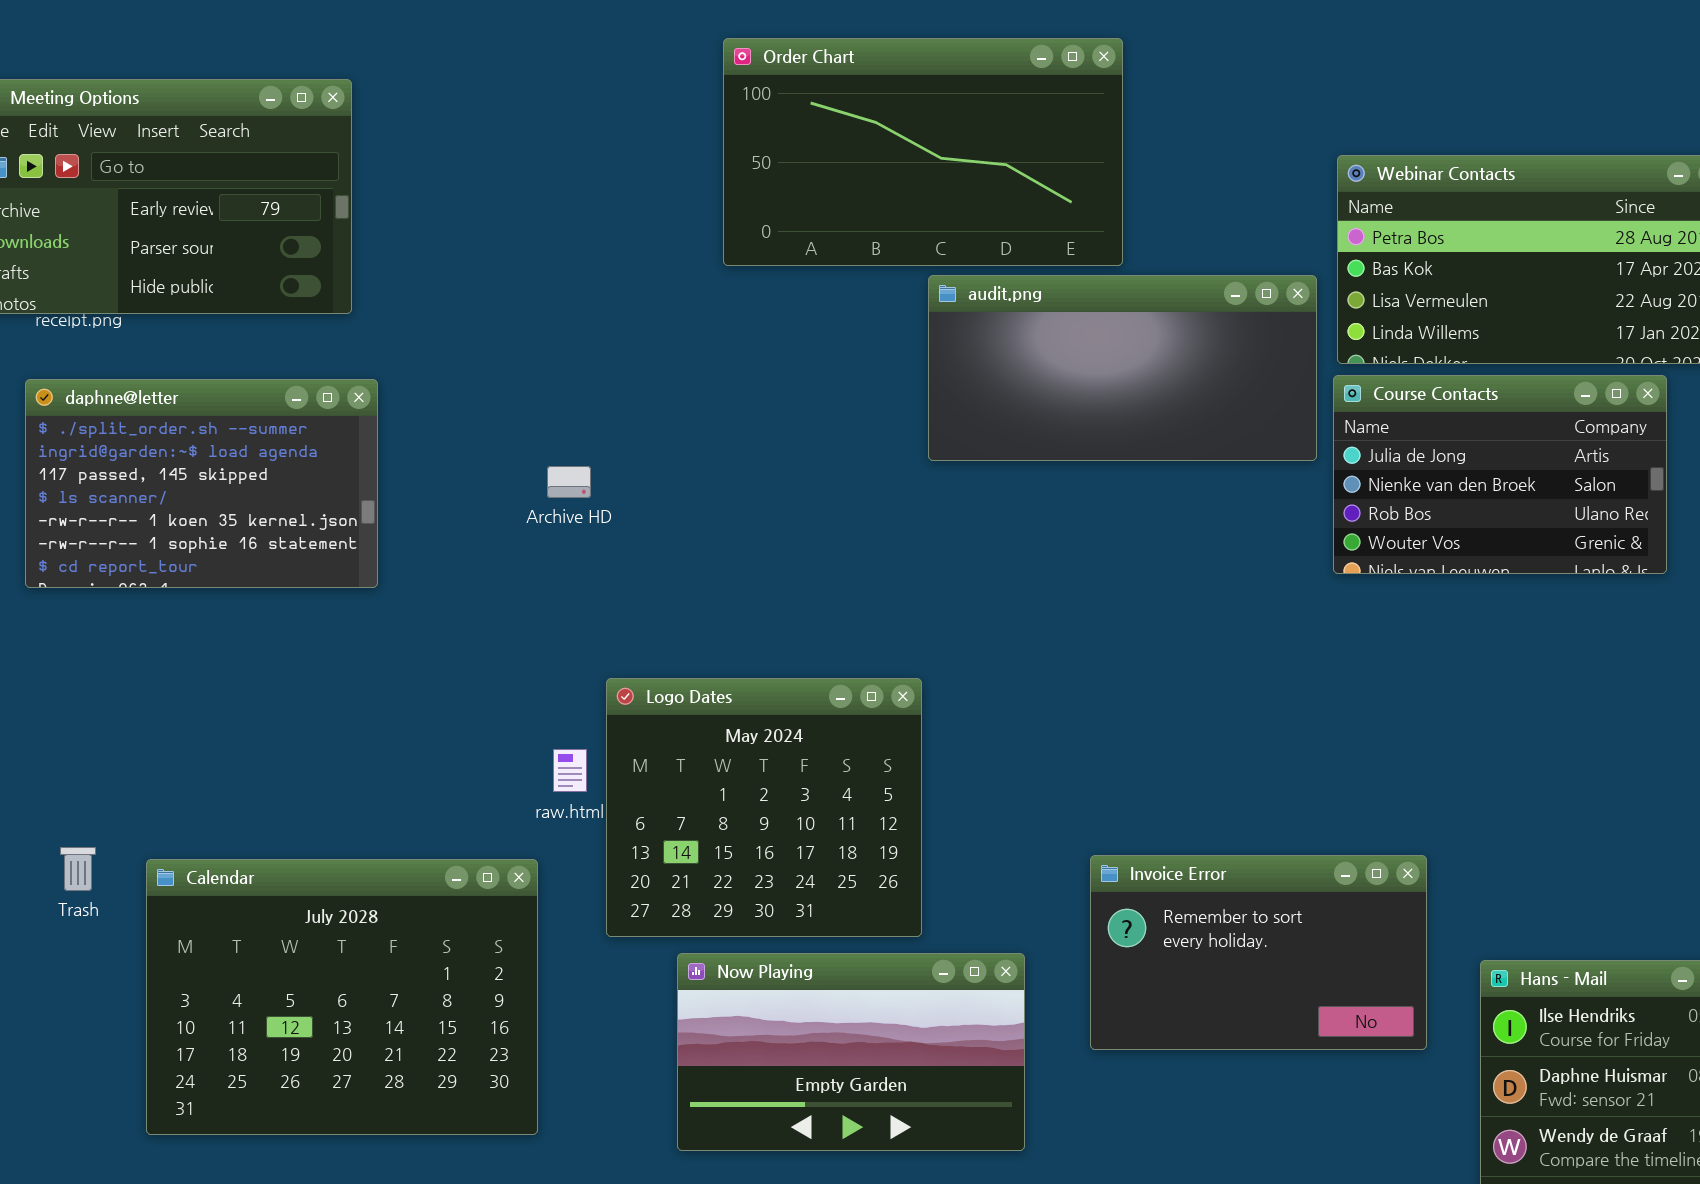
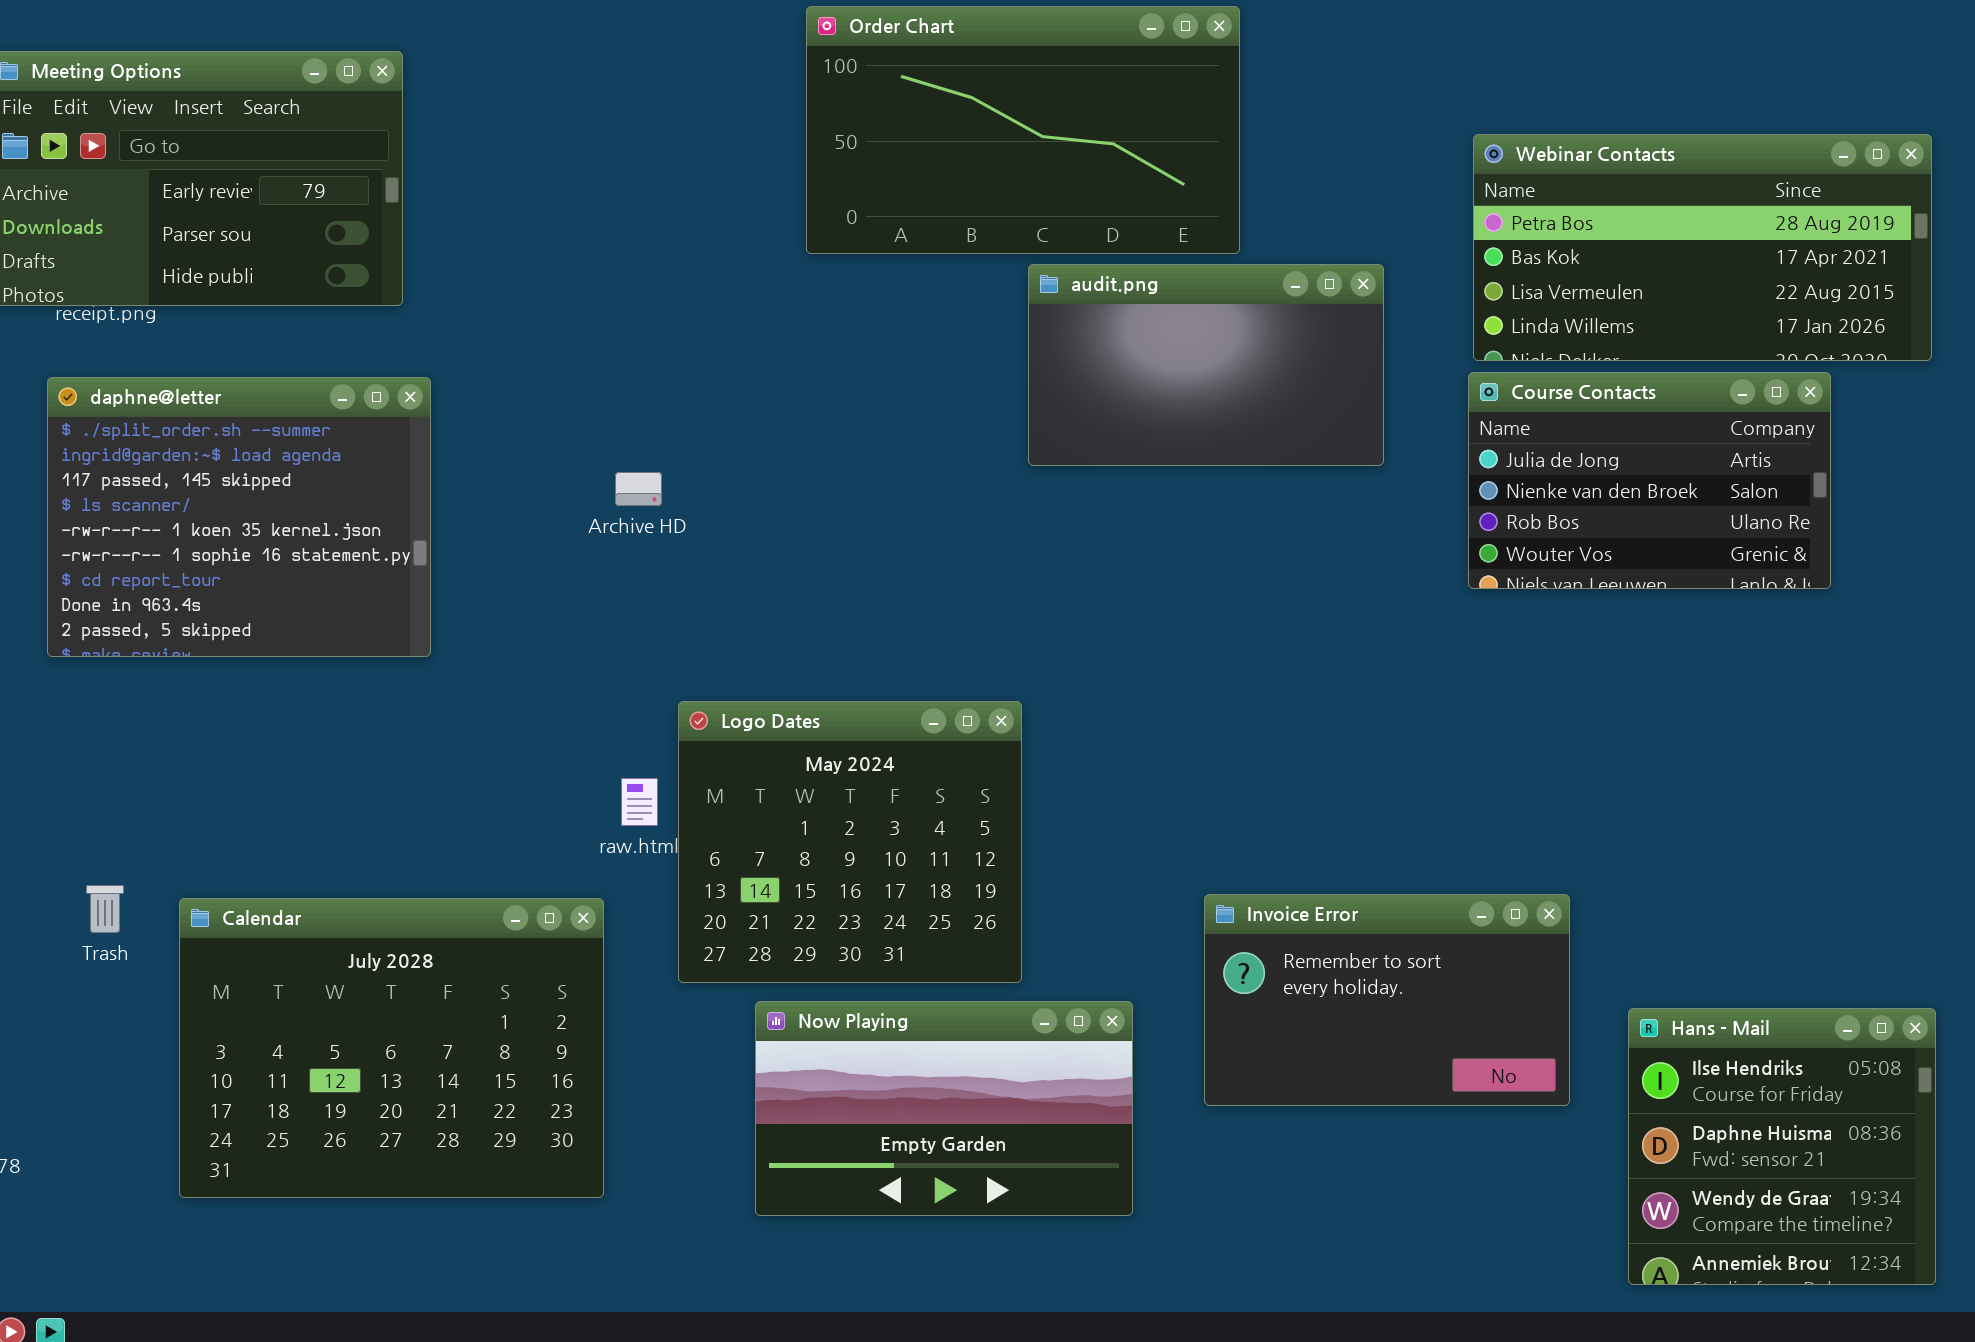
audit.png: [928,275,1317,461] -> [1028,264,1384,466], resized
daphne@letter: [25,379,378,588] -> [47,377,431,657], resized

